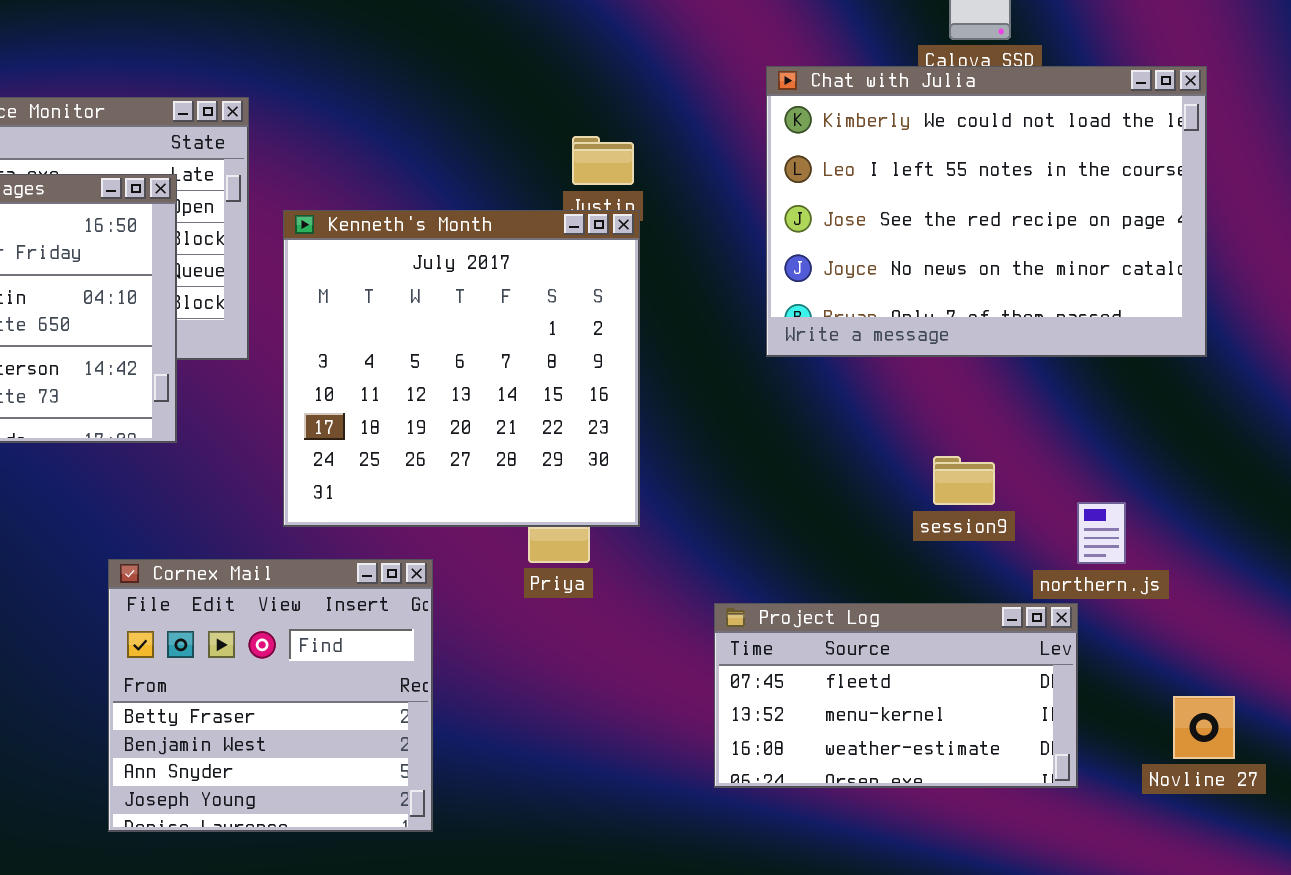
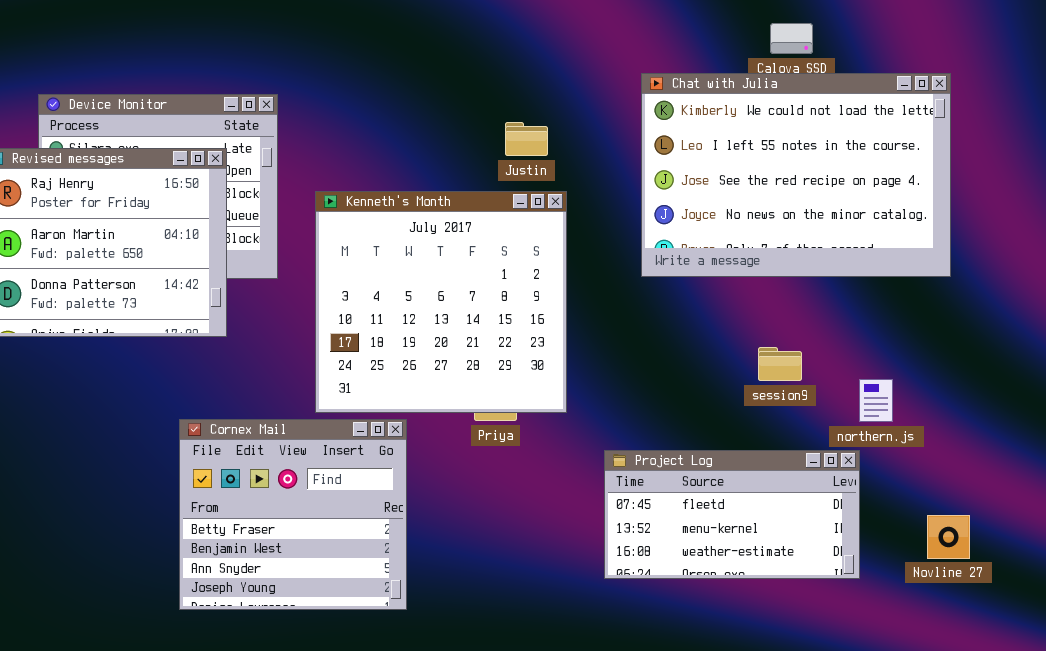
Kenneth's Month: [283,210,640,527] -> [315,191,567,413], moved

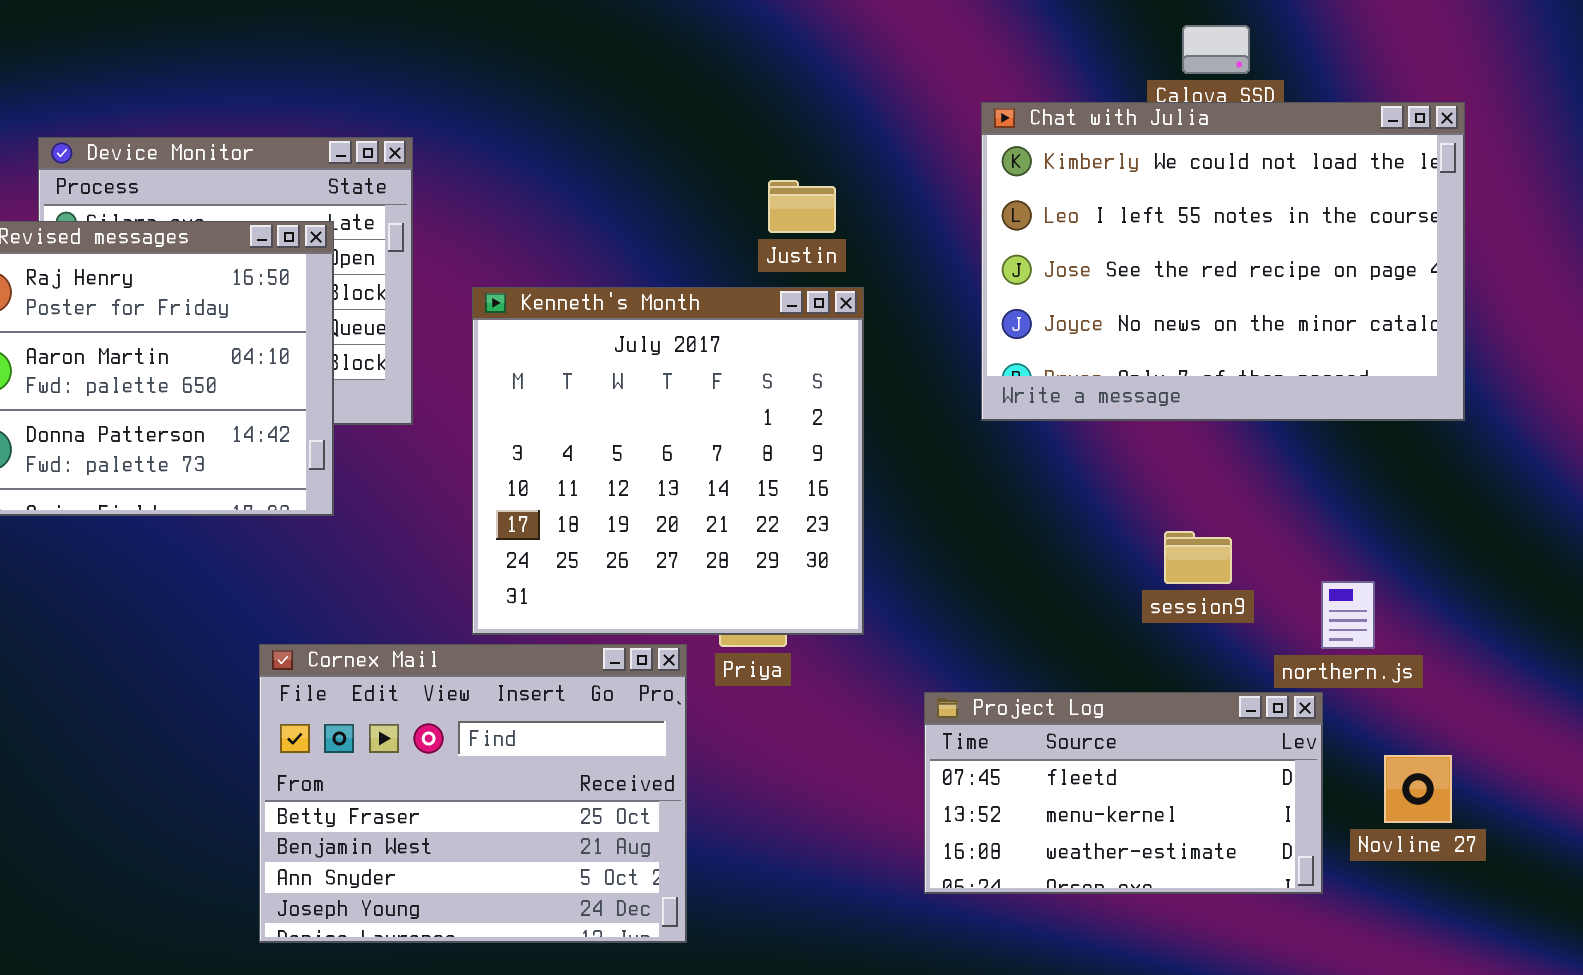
Cornex Mail: [179,419,407,610] -> [259,644,687,943], resized
Novline 27: [927,515,970,559] -> [1384,755,1452,823], moved

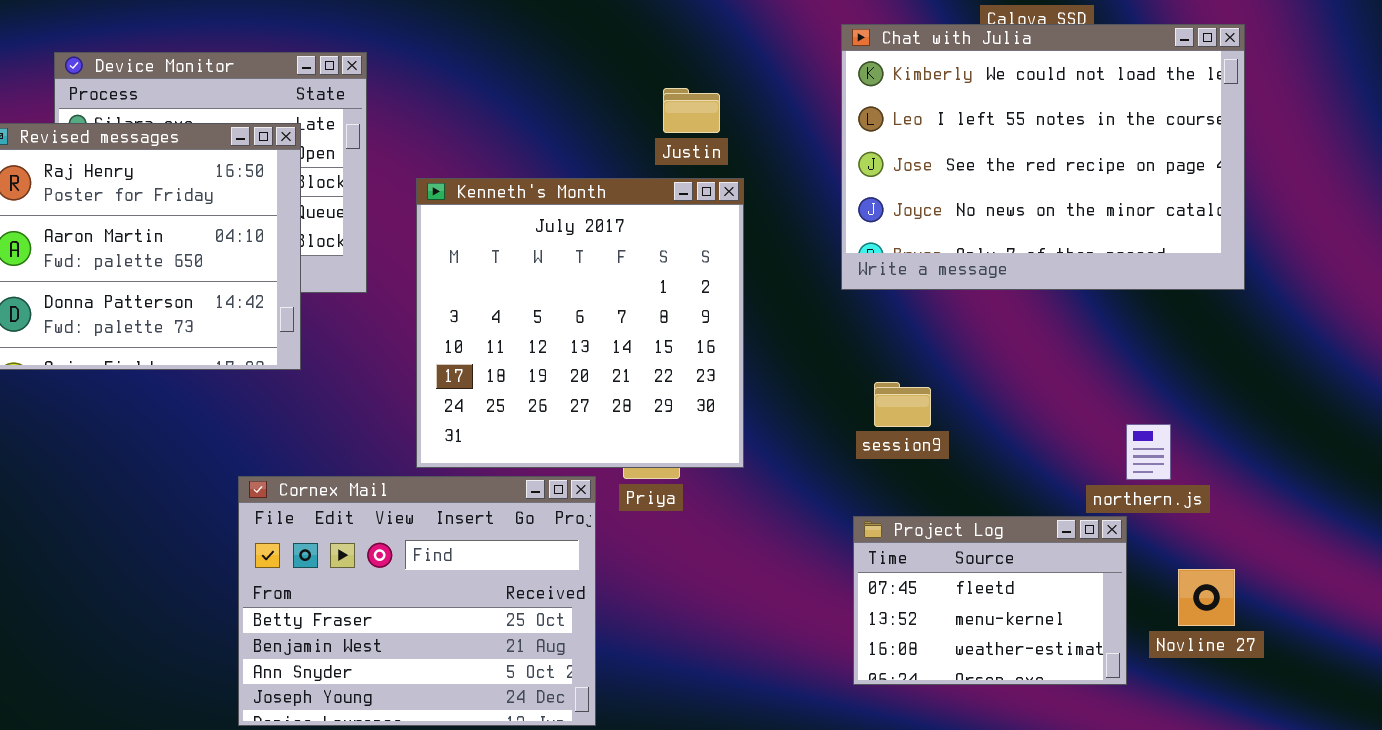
session9: [1164,531,1232,584] -> [874,382,931,427], moved
Project Log: [924,692,1323,894] -> [853,516,1127,685], resized

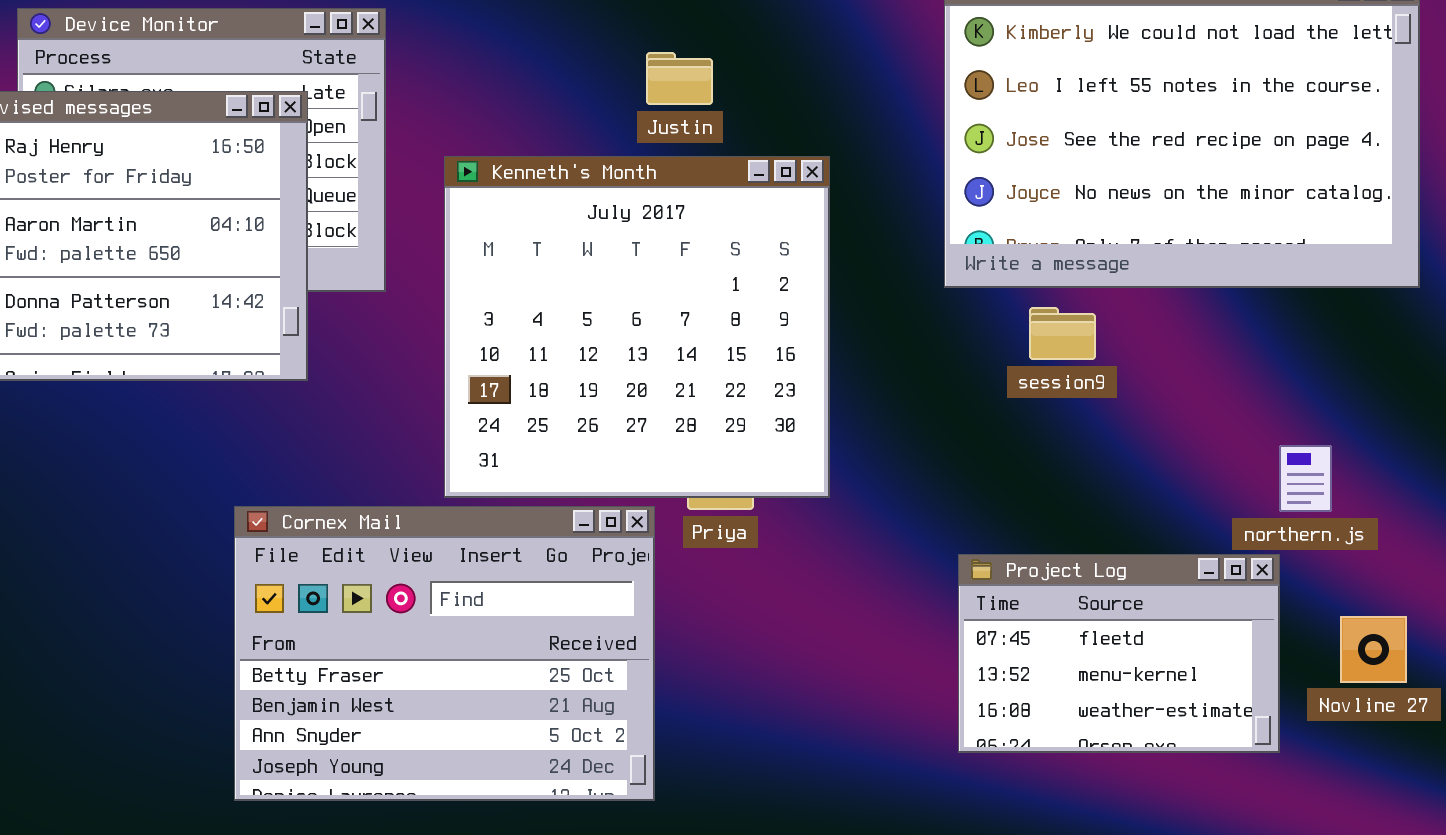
Justin: [663,88,720,133] -> [646,52,713,105], moved
session9: [874,382,931,427] -> [1029,307,1096,360], moved

